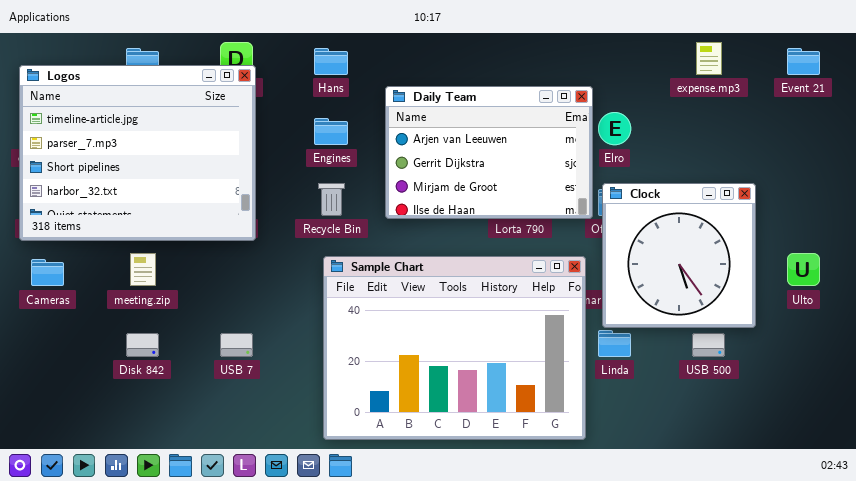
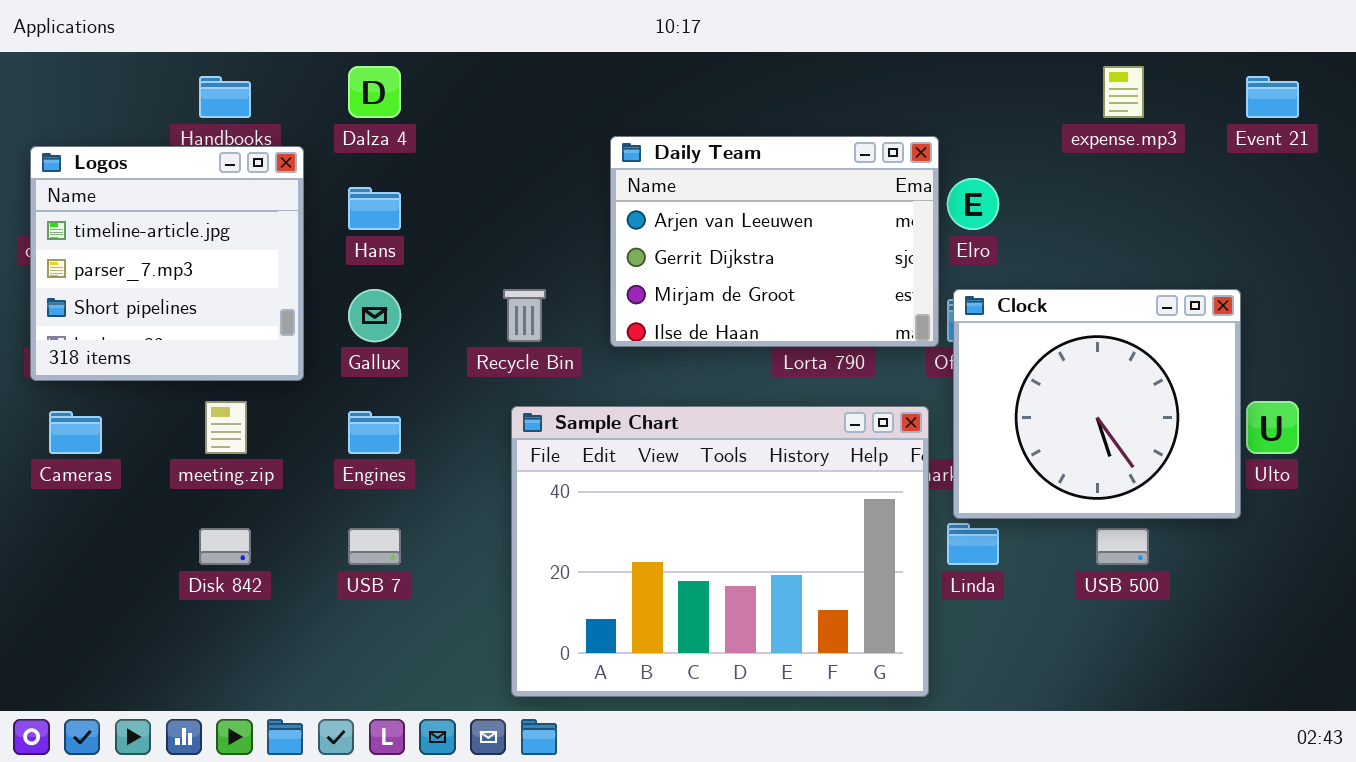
Hans: [314,48,348,75] -> [348,187,401,230], moved
Logos: [19,65,256,241] -> [30,146,304,381], resized
Engines: [314,118,348,145] -> [348,411,401,454], moved
Clock: [602,183,756,328] -> [953,289,1241,519], resized

